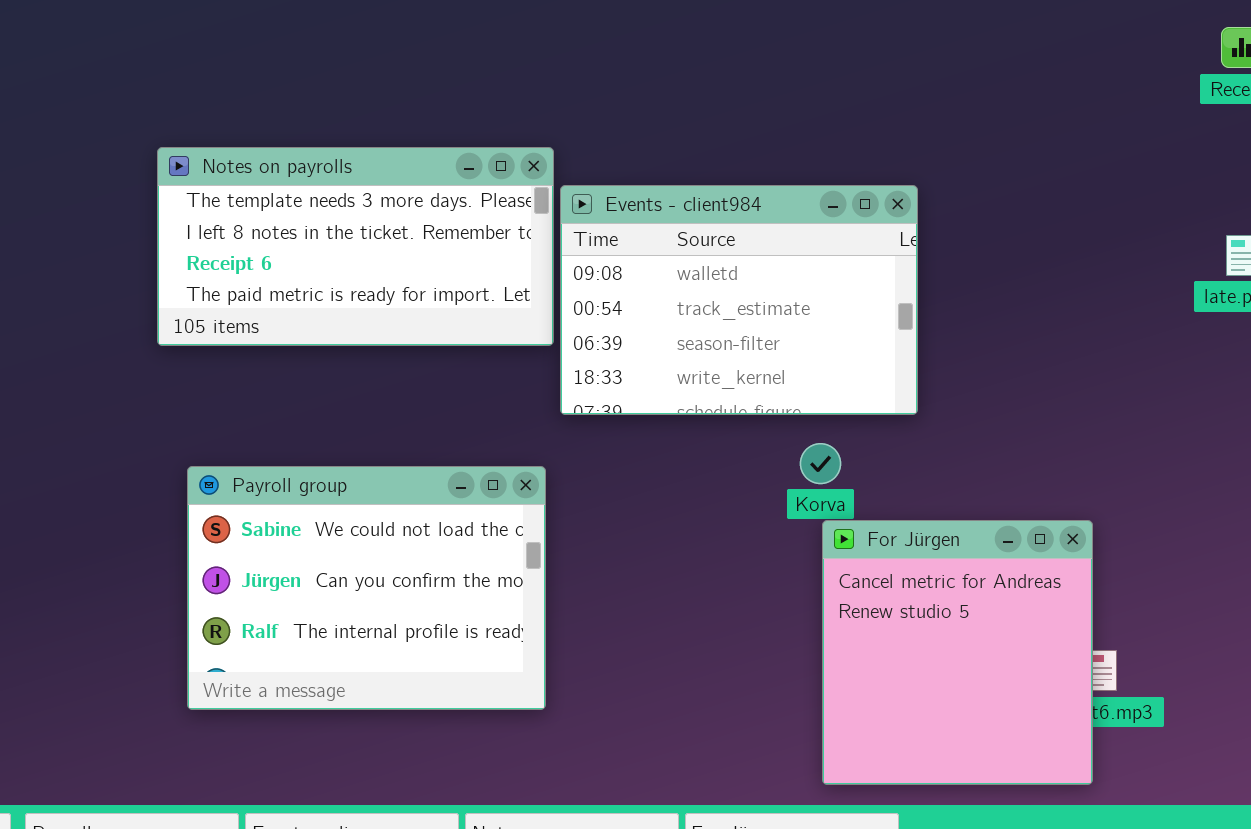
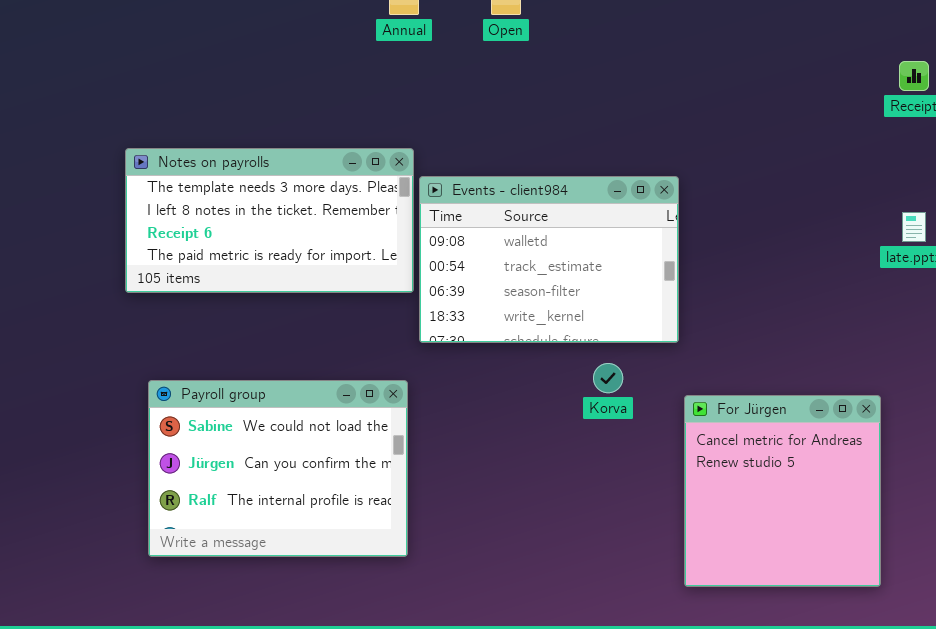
For Jürgen: [822,520,1093,785] -> [684,395,881,587], moved

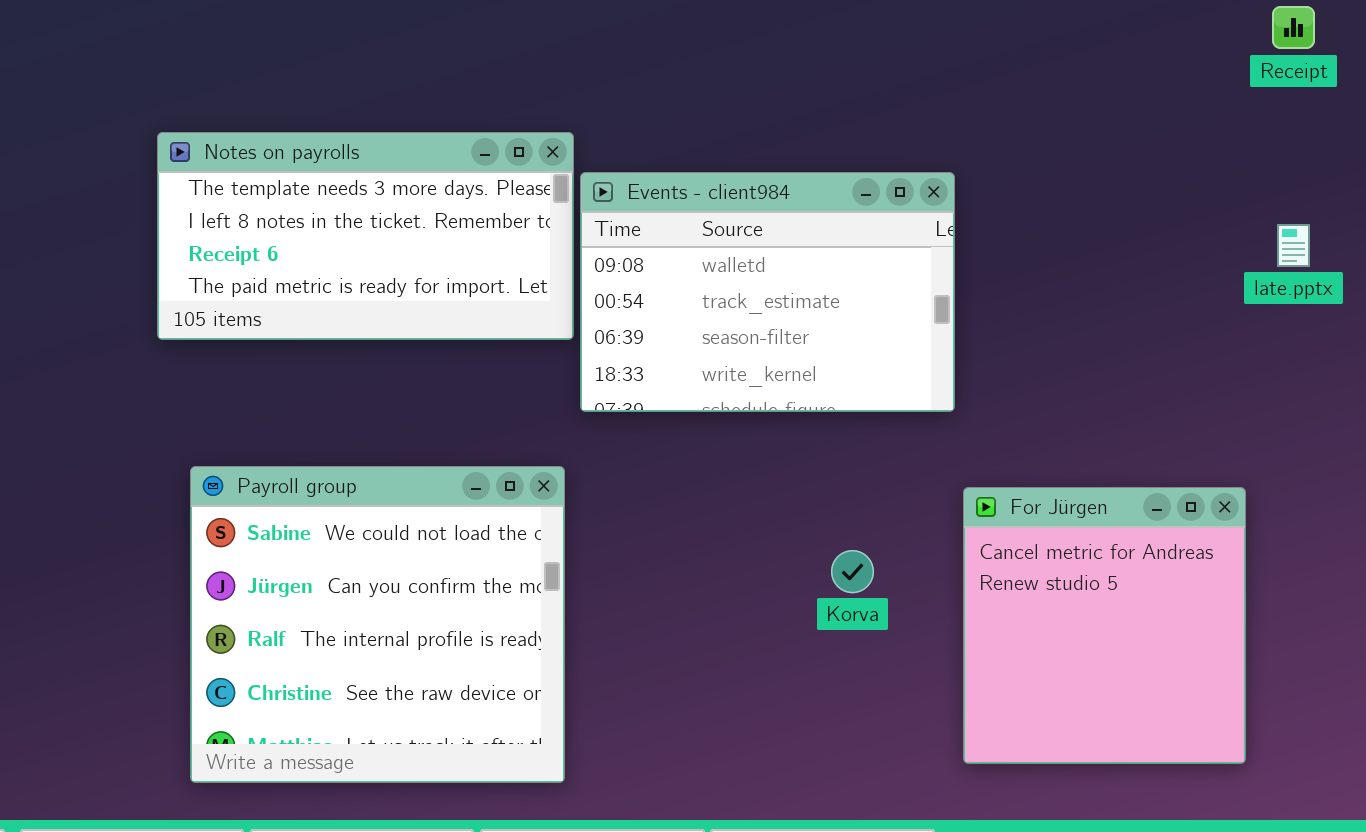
Korva: [593,363,623,393] -> [831,550,874,593], moved
Payroll group: [148,380,408,557] -> [190,466,565,783], resized

